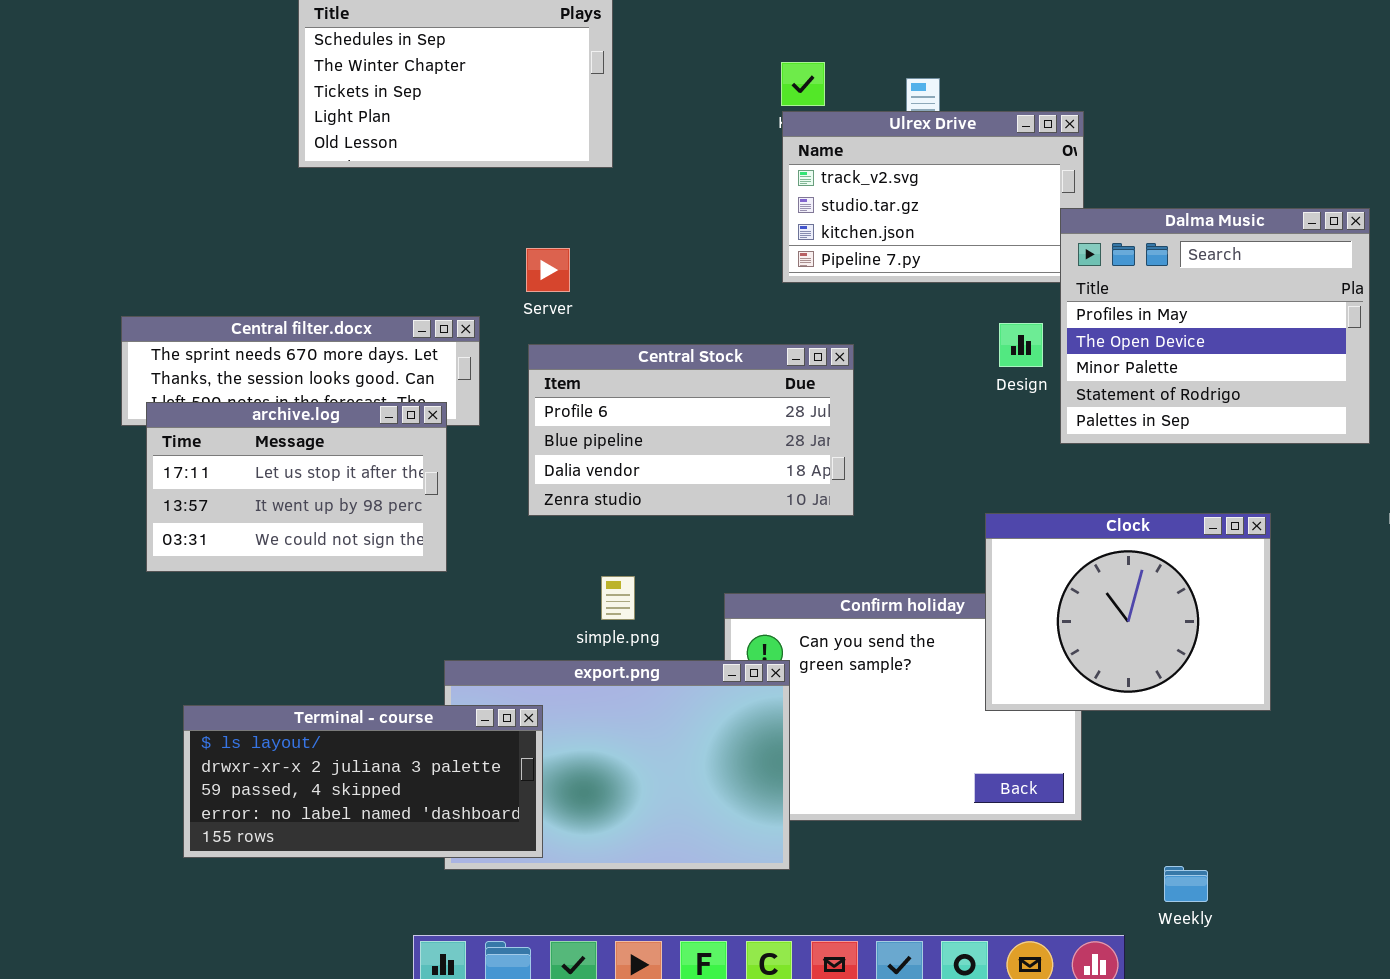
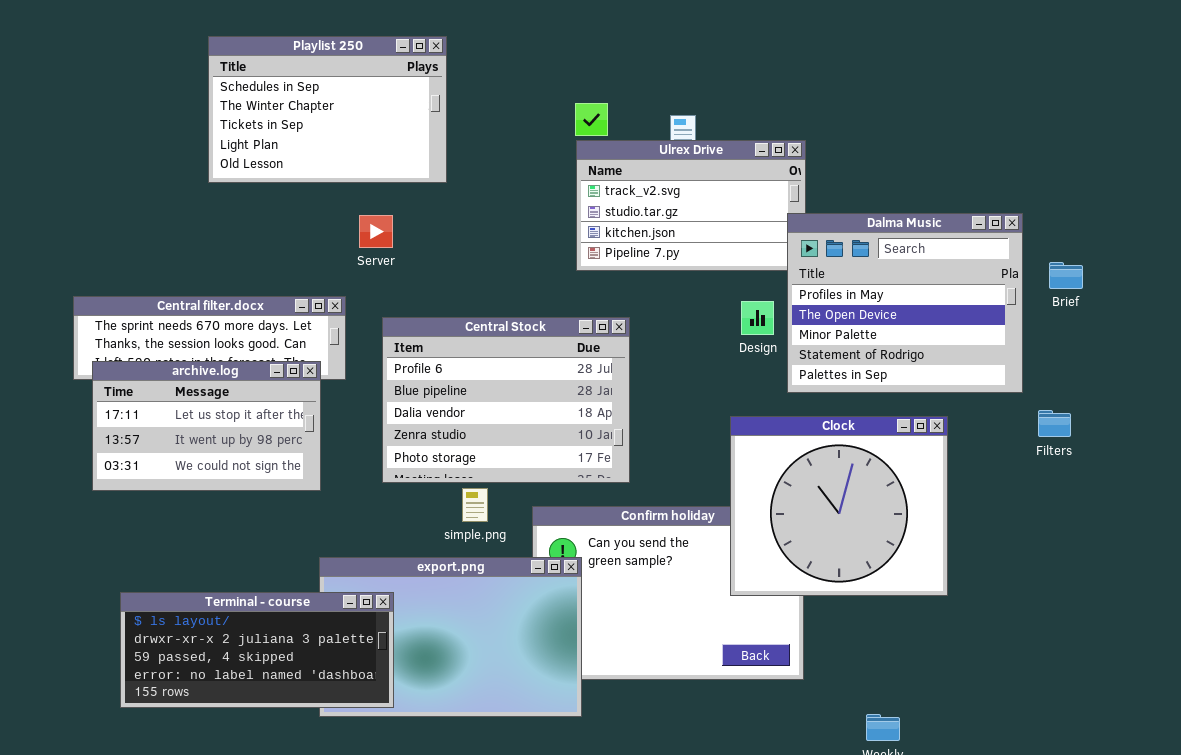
Server: [526,248,570,292] -> [359,215,393,248], moved
Central Stock: [528,344,854,516] -> [382,317,630,483], resized
Clock: [985,513,1271,711] -> [730,416,948,596], resized
simple.png: [601,576,635,620] -> [462,488,488,522], moved

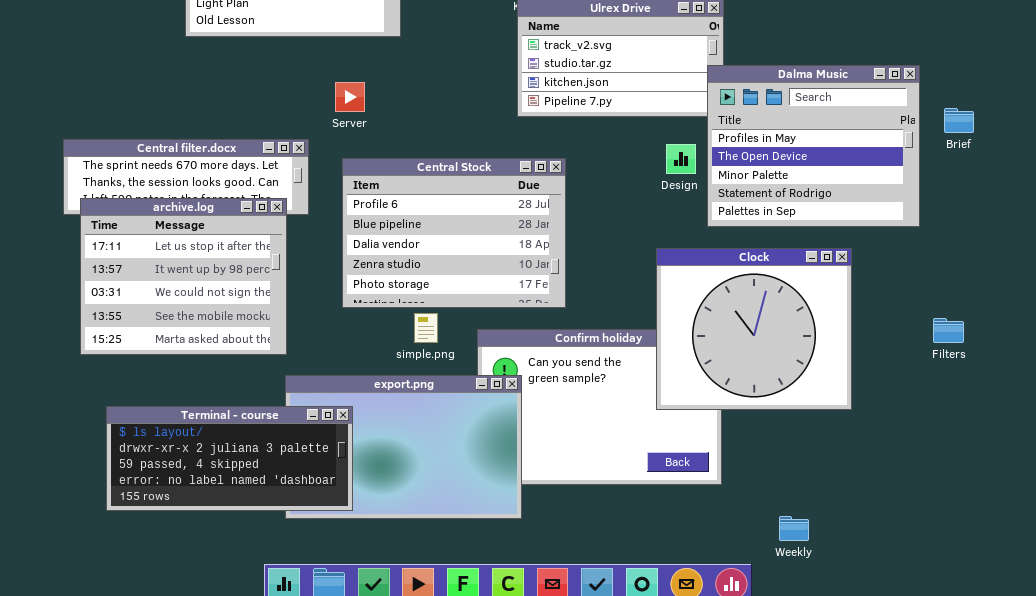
Server: [359,215,393,248] -> [335,82,365,112], moved
archive.log: [92,361,321,491] -> [80,198,287,355], resized
Filters: [1038,410,1071,437] -> [933,318,964,343], moved

